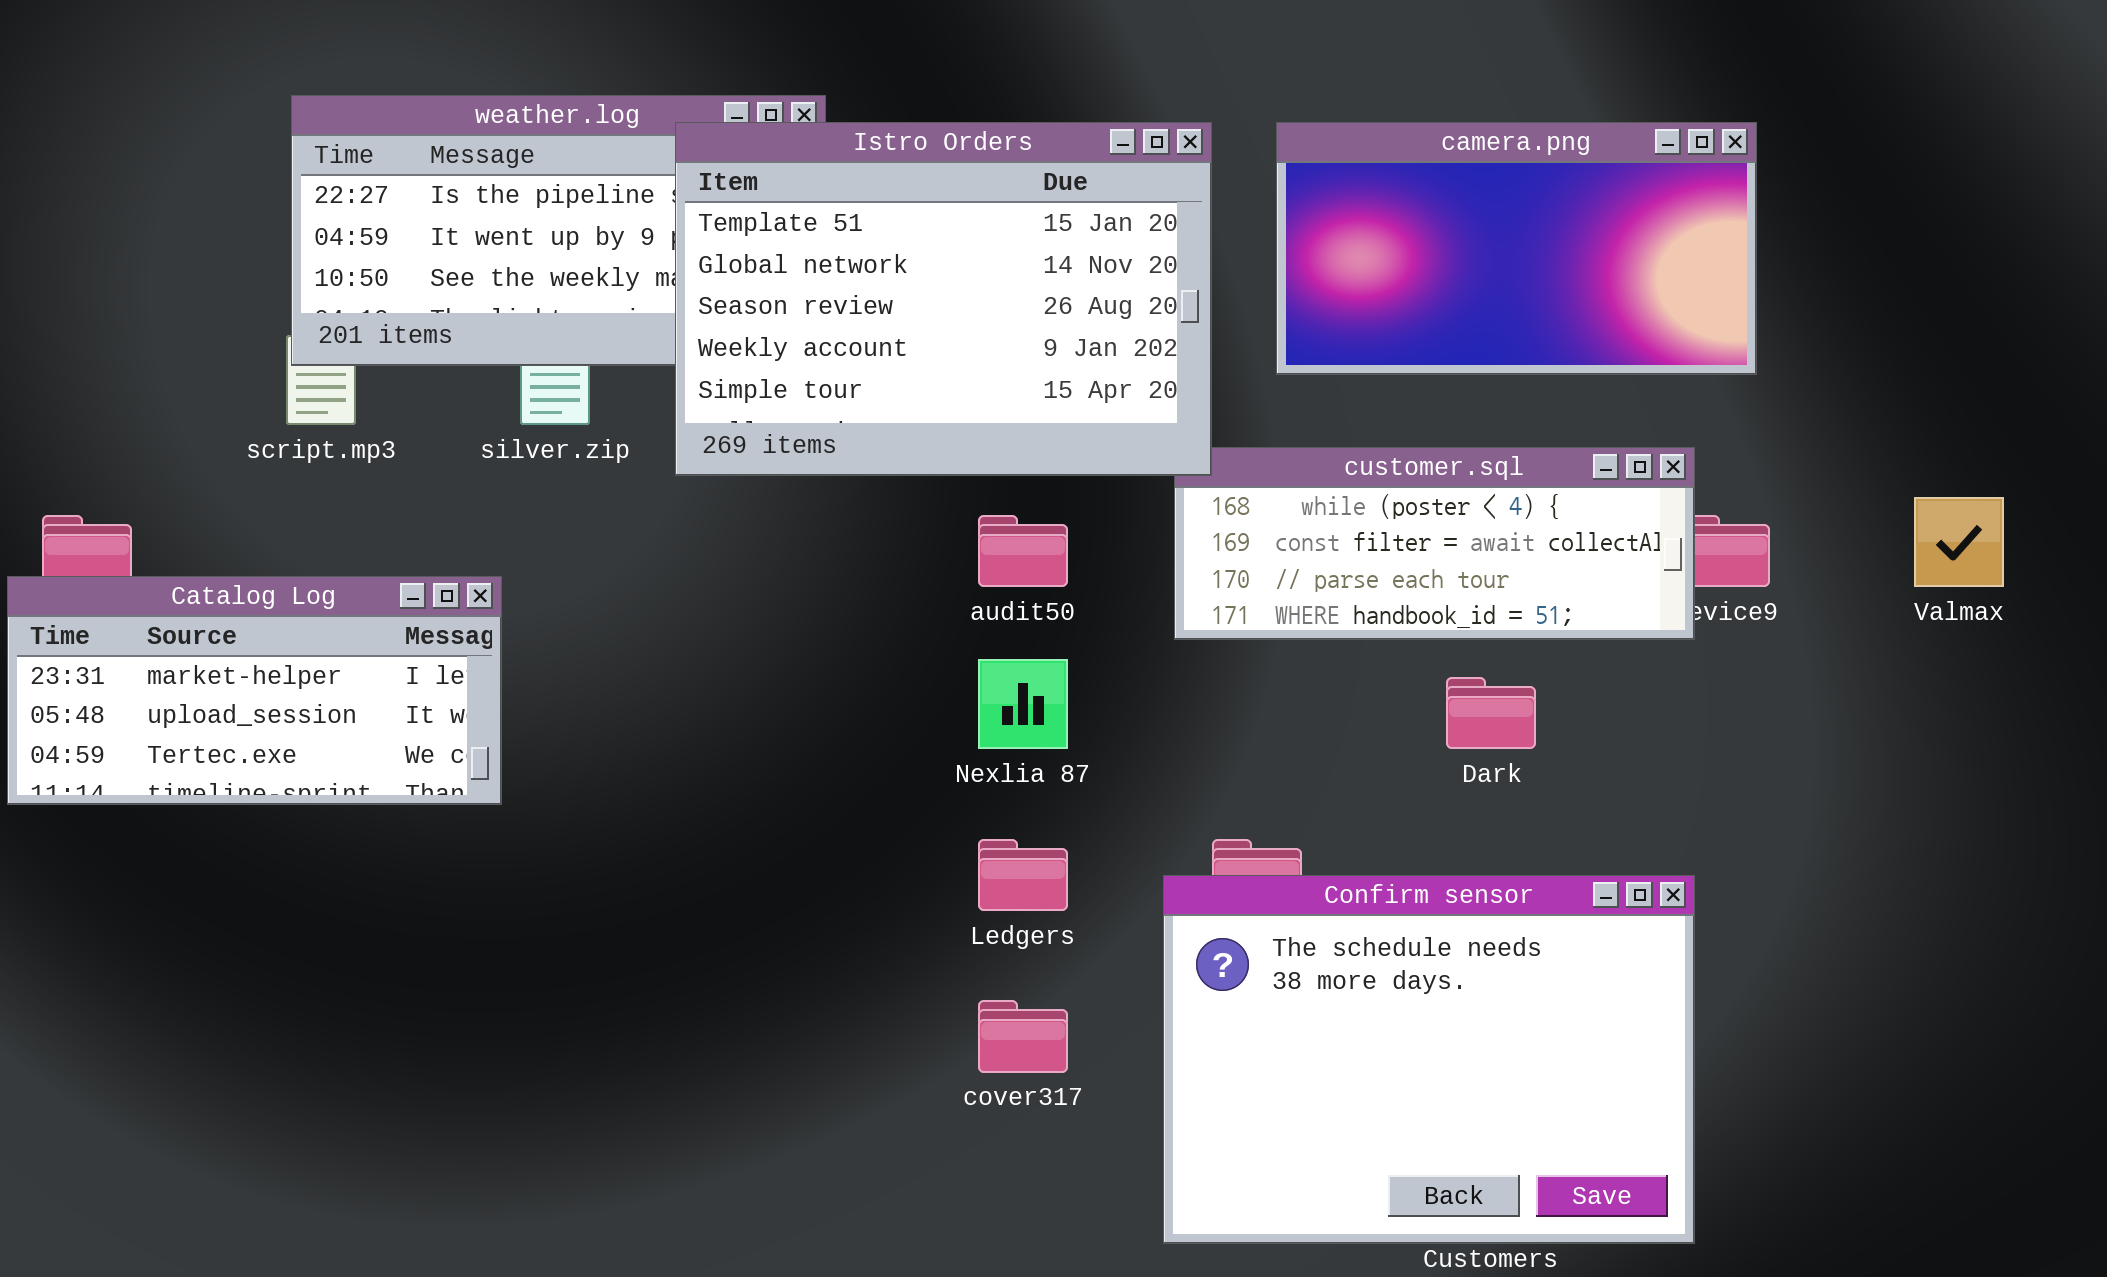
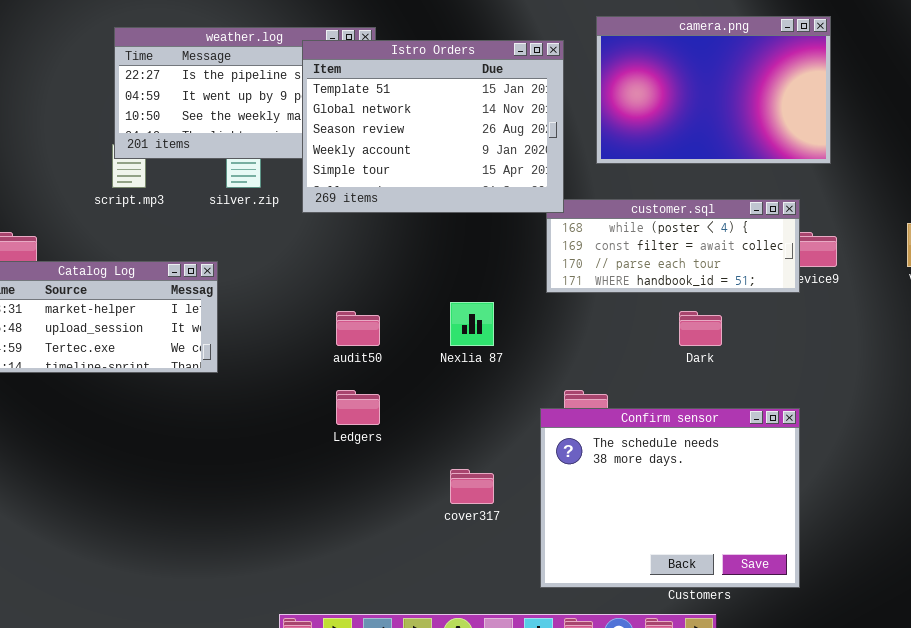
camera.png: [1276,122,1757,375] -> [596,16,831,164], resized
audit50: [978,515,1068,587] -> [336,311,380,346], moved
Ledgers: [978,839,1068,911] -> [336,390,380,425], moved

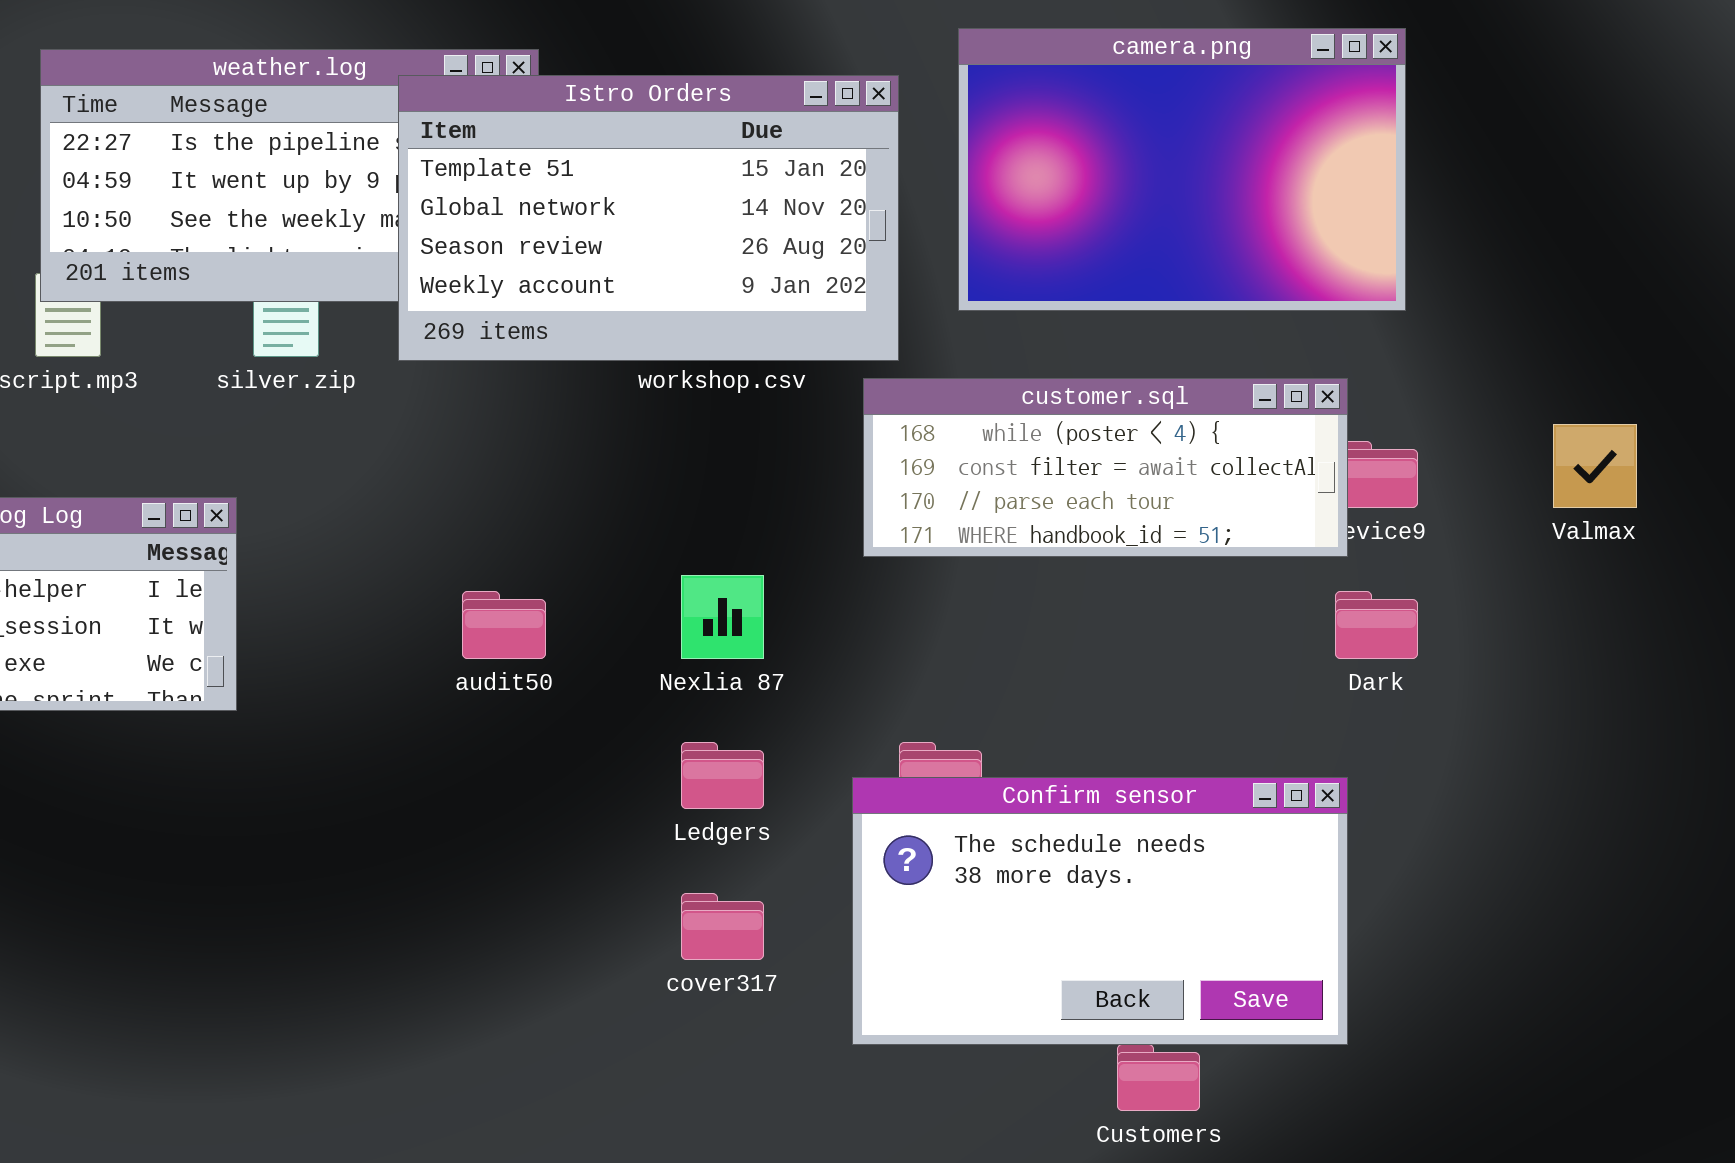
Istro Orders: [302,40,564,213] -> [398,75,899,361], resized
Dark: [679,311,722,346] -> [1335,591,1418,659], moved
Ledgers: [336,390,380,425] -> [681,742,764,809], moved
Confirm sensor: [540,408,800,588] -> [852,777,1348,1045], resized

